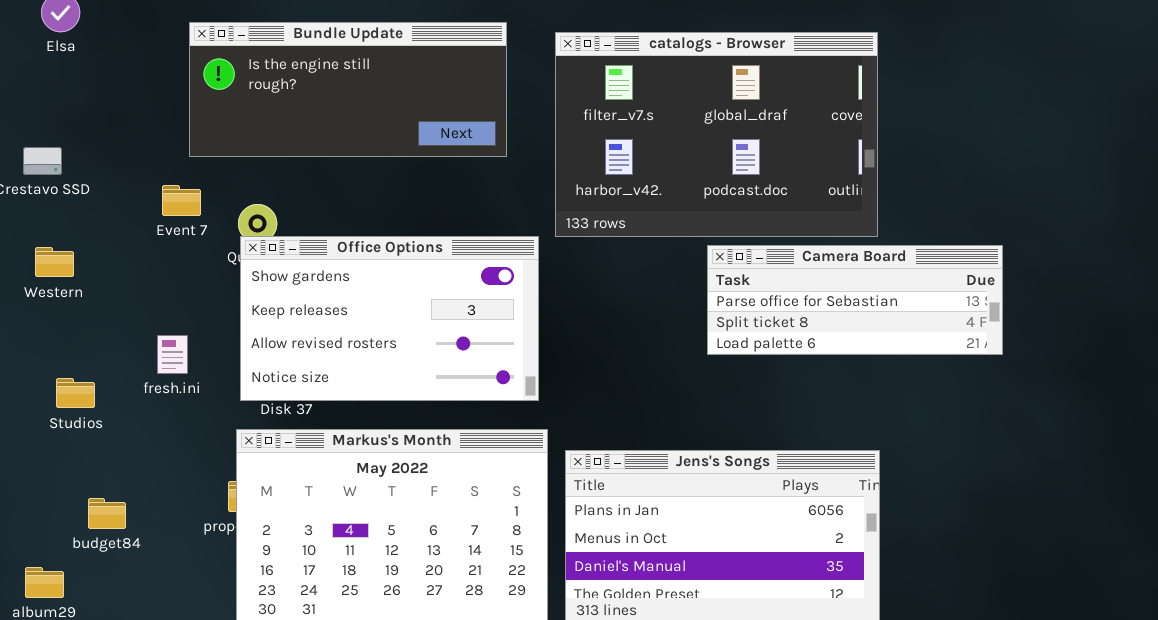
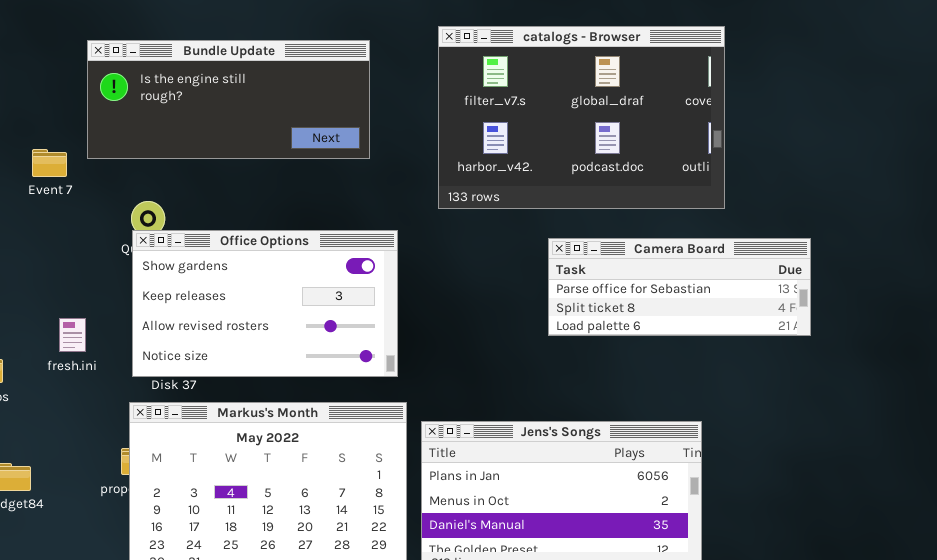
catalogs - Browser: [555,32,878,237] -> [438,26,725,209], moved
Event 7: [162,185,201,216] -> [32,149,67,177], moved

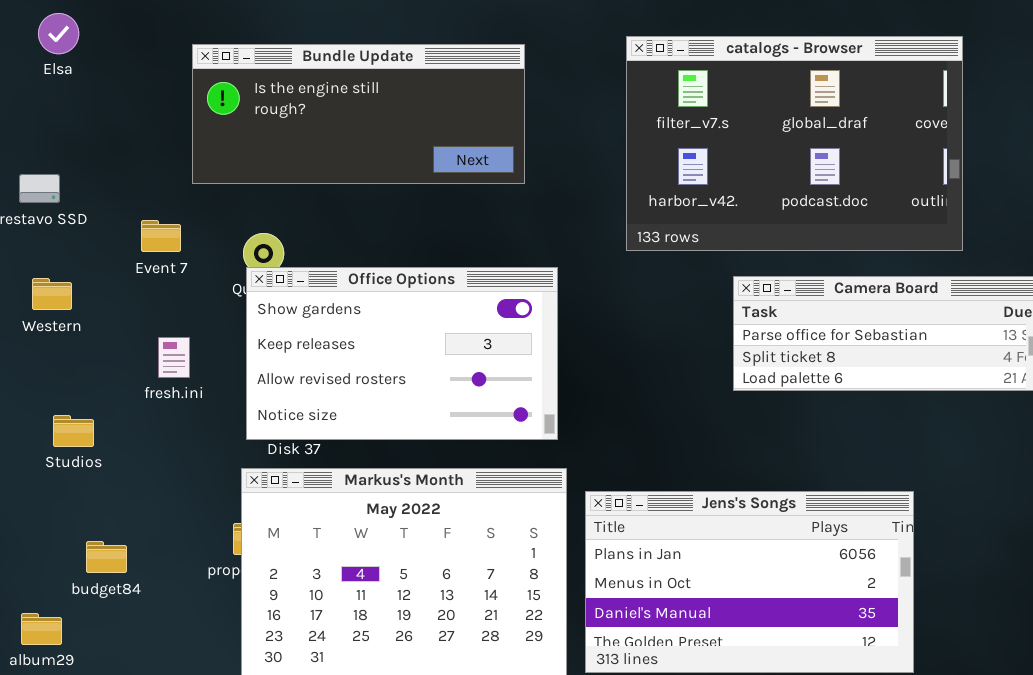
catalogs - Browser: [438,26,725,209] -> [626,36,963,251], moved
Event 7: [32,149,67,177] -> [141,220,181,252], moved
fresh.ini: [59,318,86,352] -> [158,337,190,378], moved

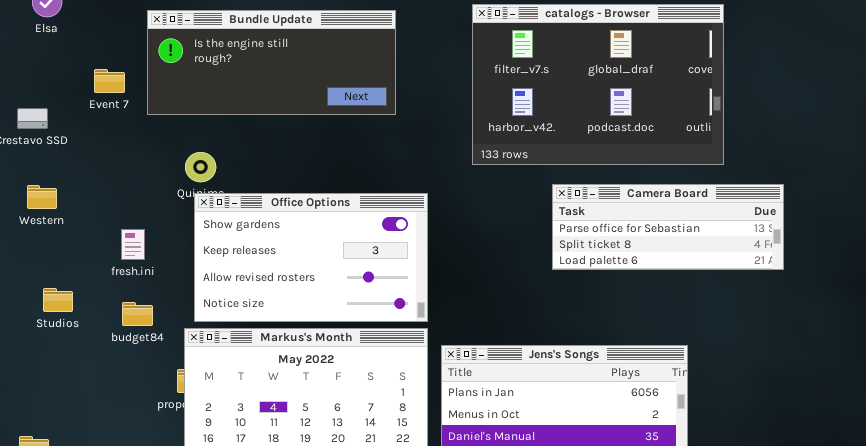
Event 7: [141,220,181,252] -> [94,69,125,93], moved
Office Options: [246,267,558,440] -> [194,193,428,322], moved
budget84: [86,541,127,573] -> [122,302,153,326], moved

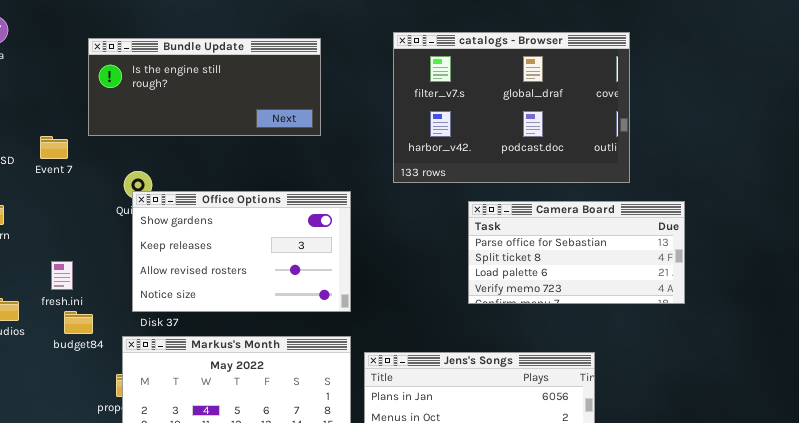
Event 7: [94,69,125,93] -> [40,136,68,159], moved
Camera Board: [552,184,784,270] -> [468,201,685,304], resized
Office Options: [194,193,428,322] -> [132,191,351,312], moved
fresh.ini: [121,229,145,260] -> [51,261,73,290], moved

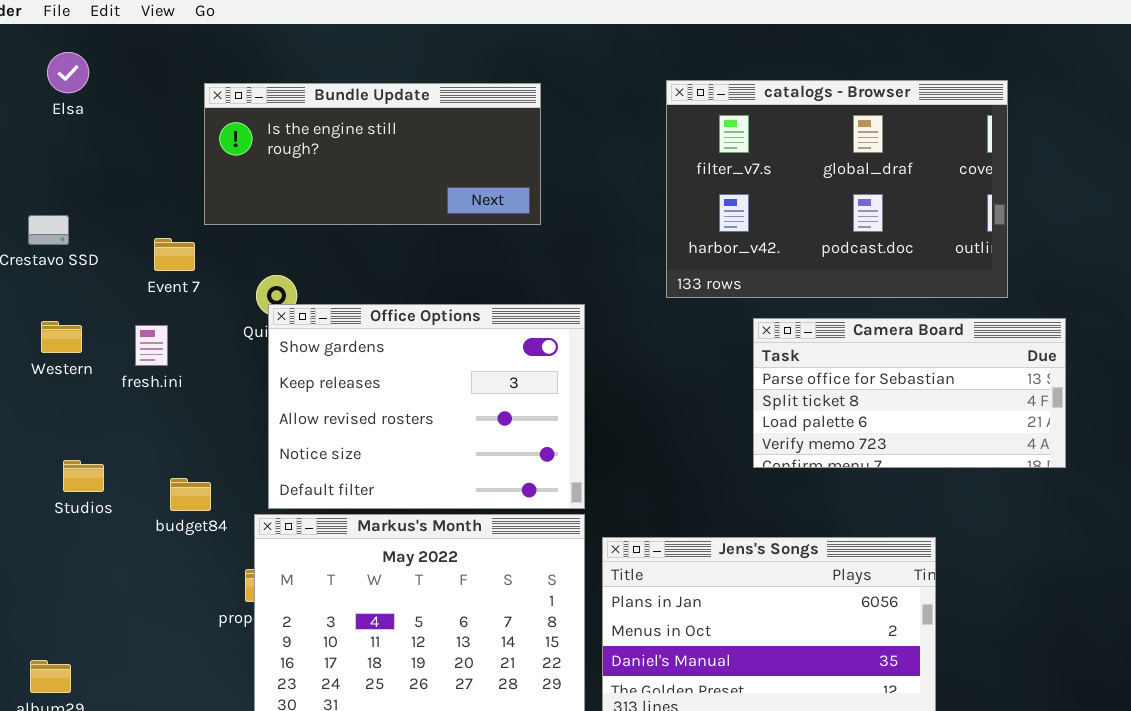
catalogs - Browser: [393,32,630,183] -> [666,80,1008,298], moved
Event 7: [40,136,68,159] -> [154,238,195,271], moved
Office Options: [132,191,351,312] -> [268,304,585,509], resized
fresh.ini: [51,261,73,290] -> [135,325,168,366], moved

